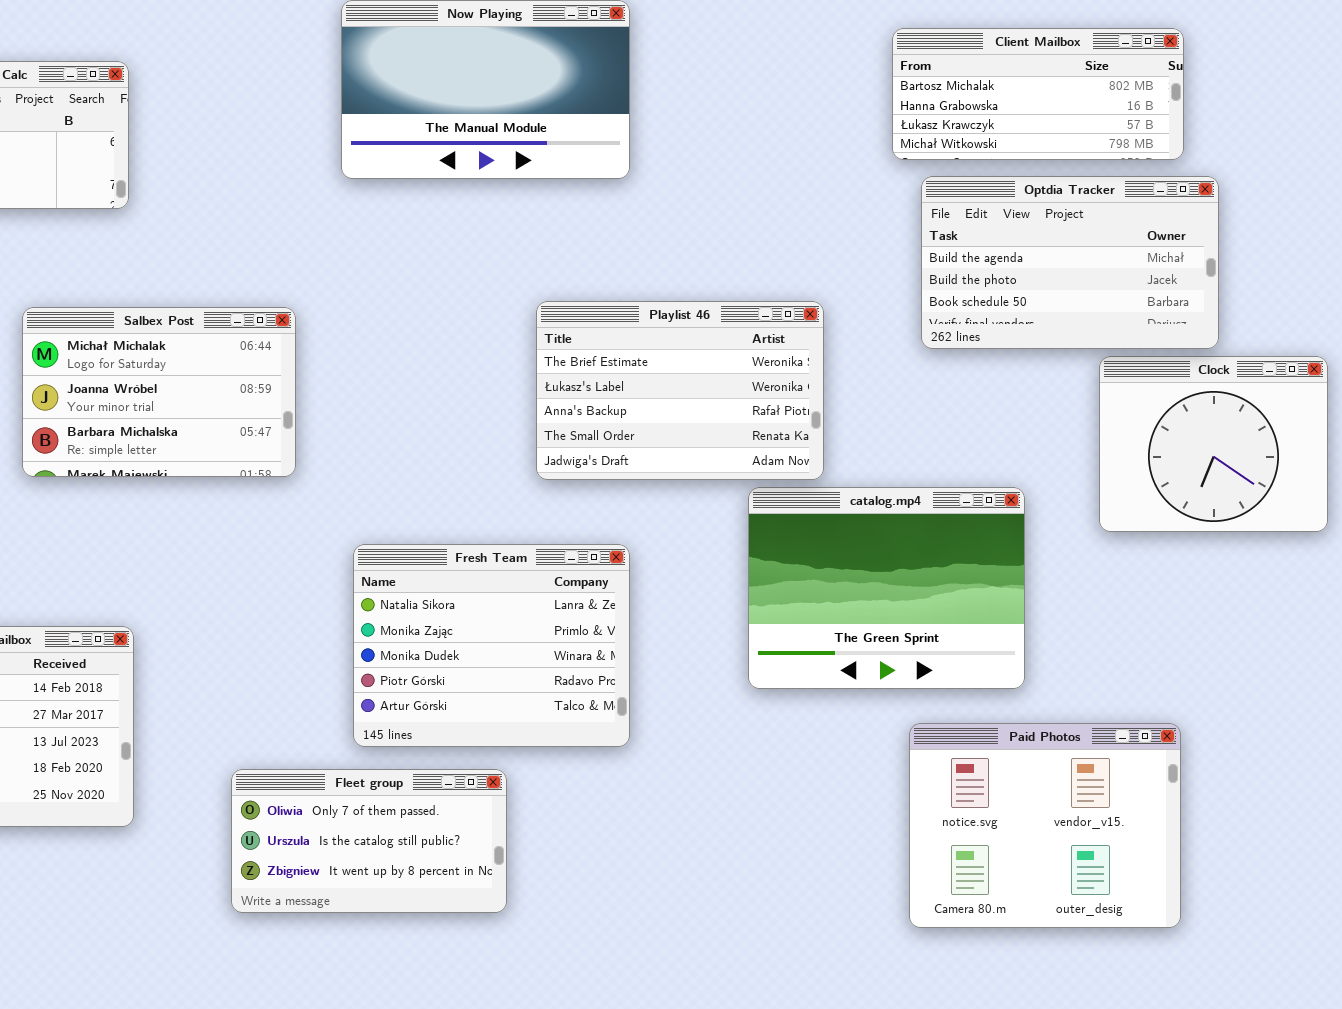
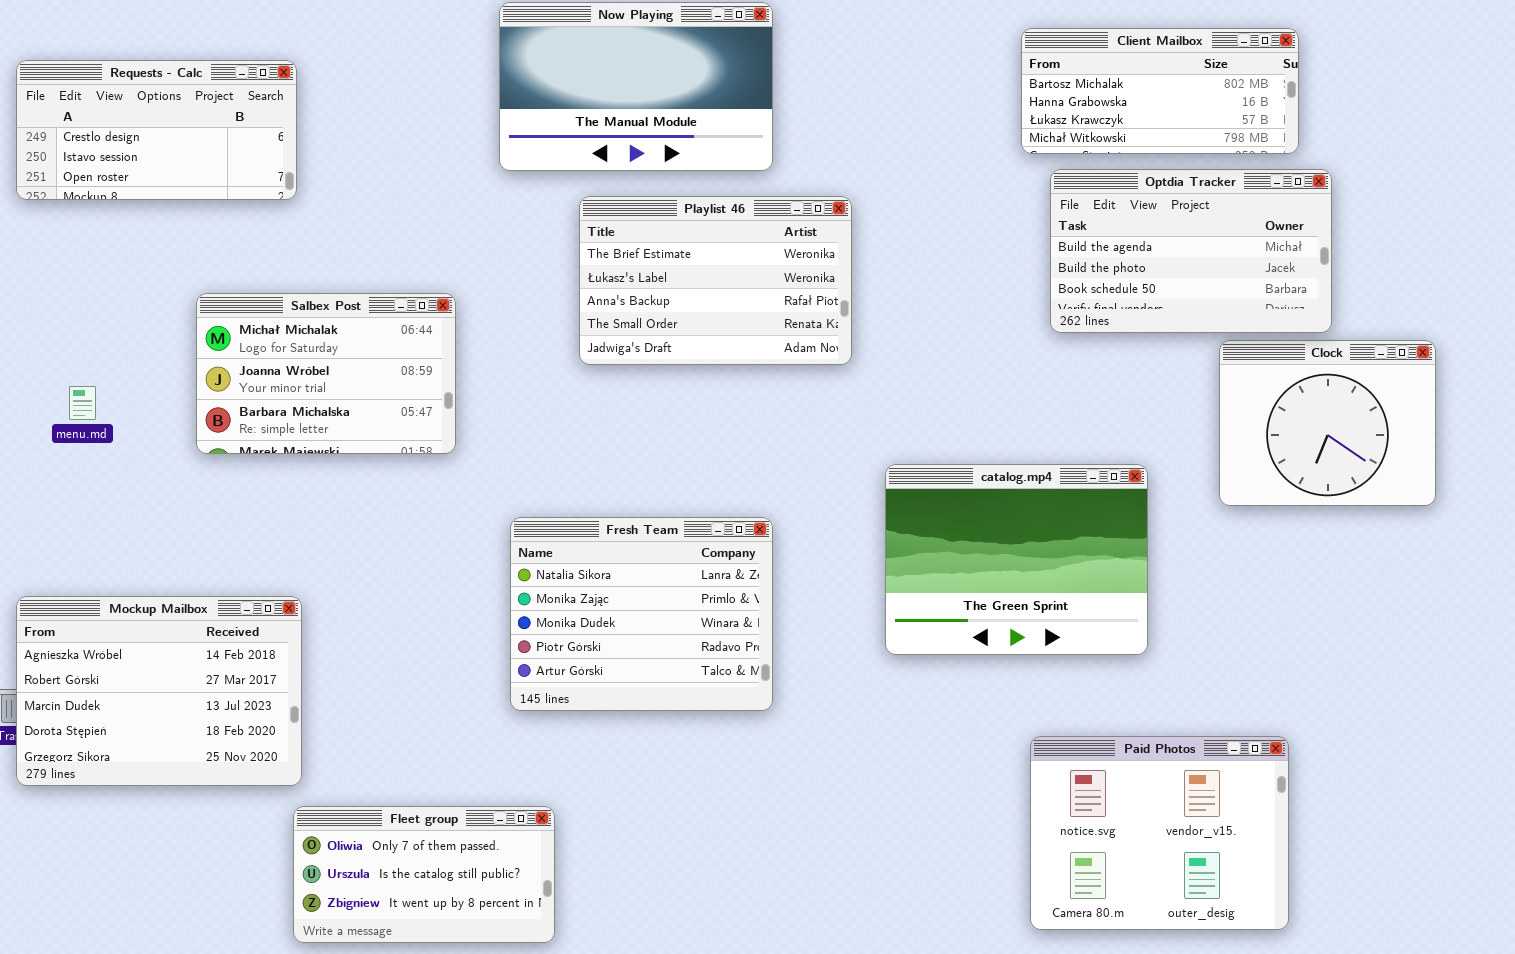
Playlist 46: [536,301,824,480] -> [579,196,852,365], moved
Paid Photos: [909,723,1181,928] -> [1030,736,1289,930], moved
Fleet group: [231,769,507,913] -> [293,806,555,943], moved

